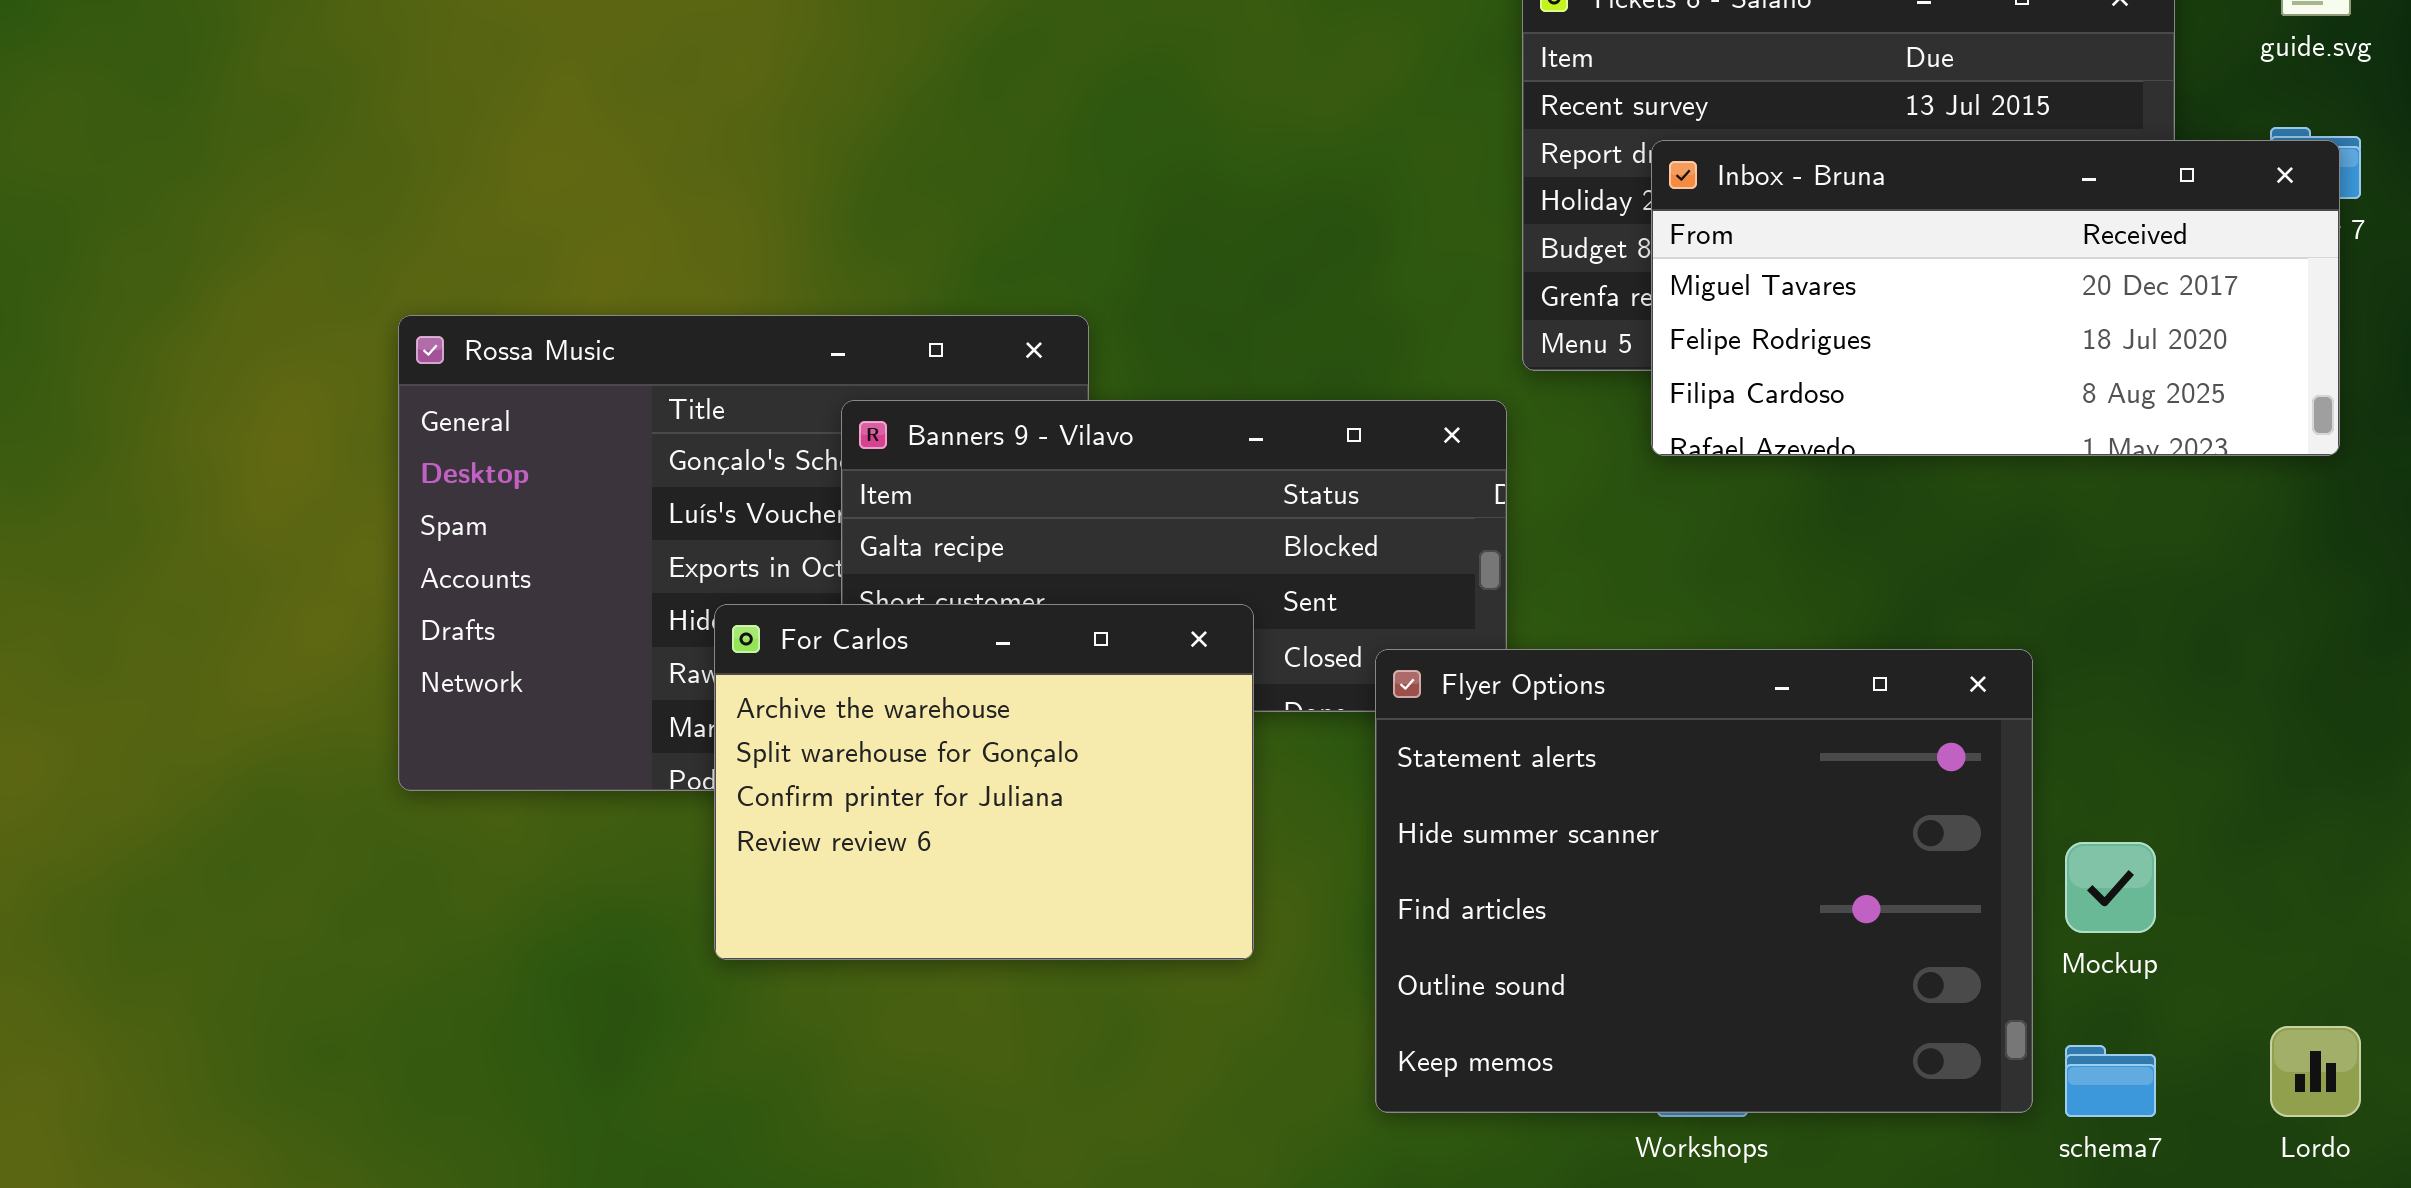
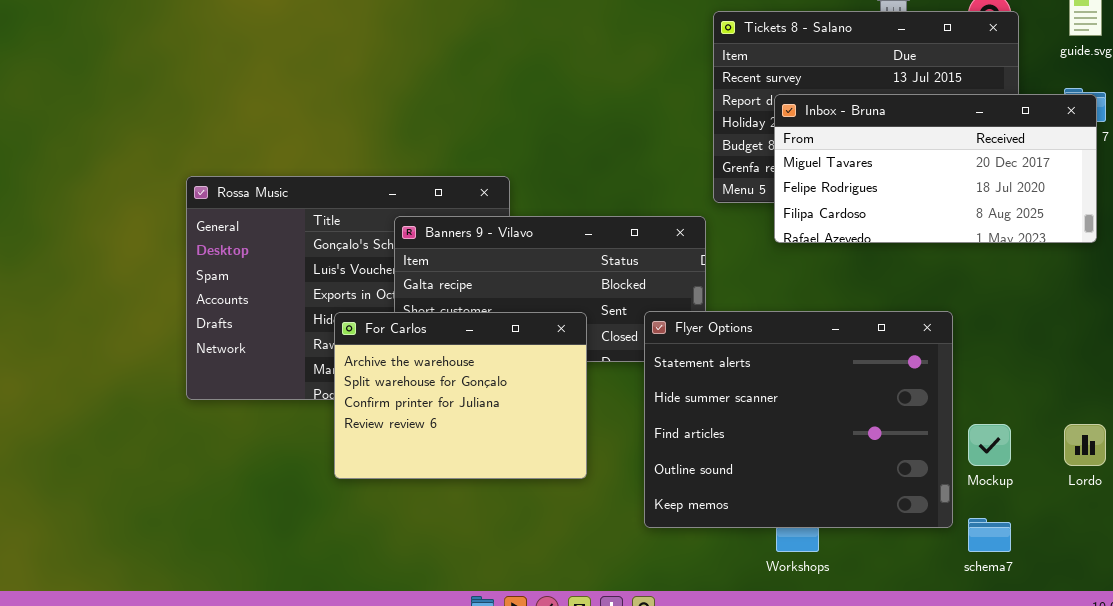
Flyer Options: [1375,649,2033,1113] -> [644,311,953,528], moved
Lordo: [2270,1026,2361,1117] -> [1064,424,1106,466], moved

